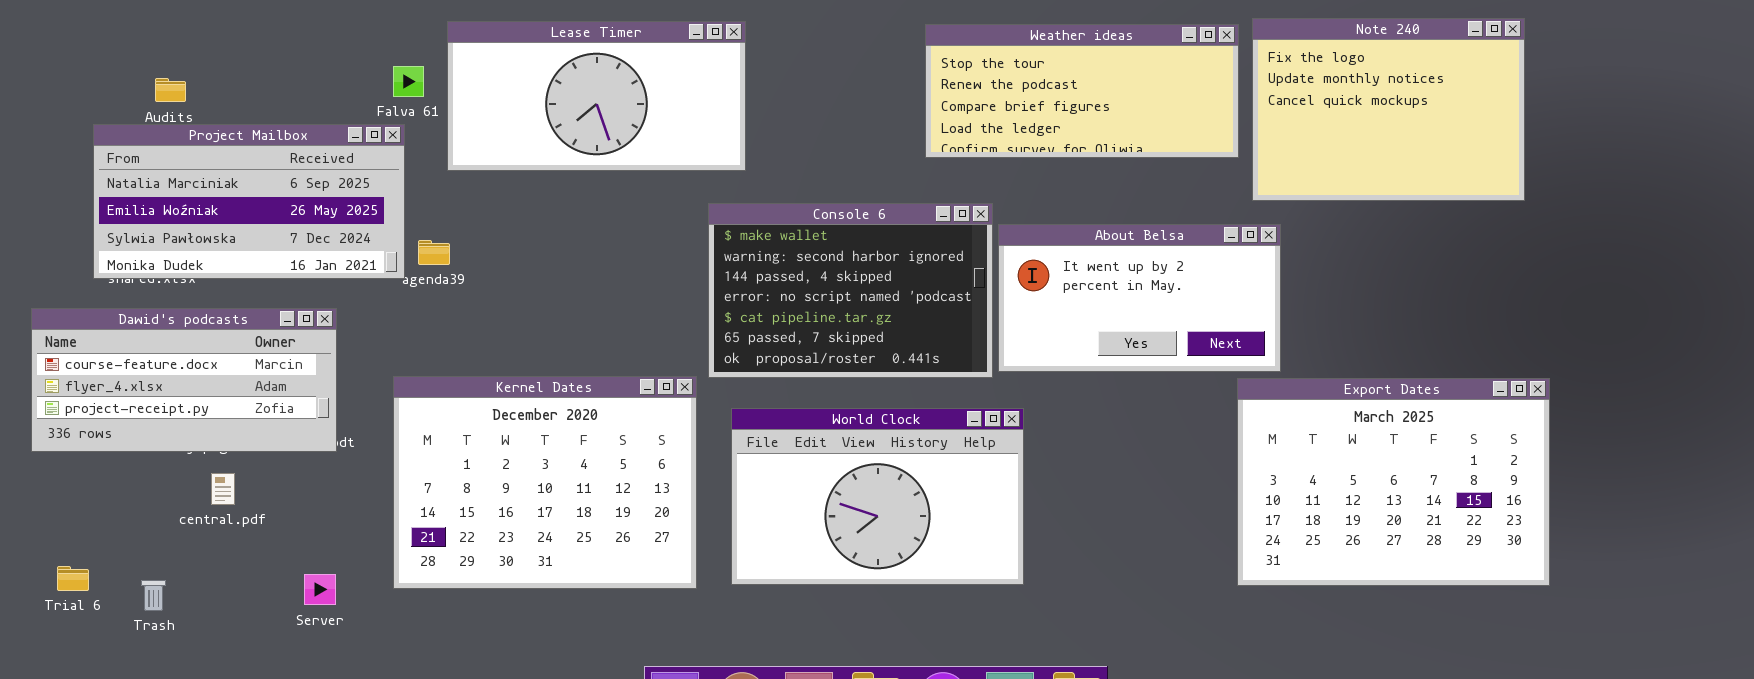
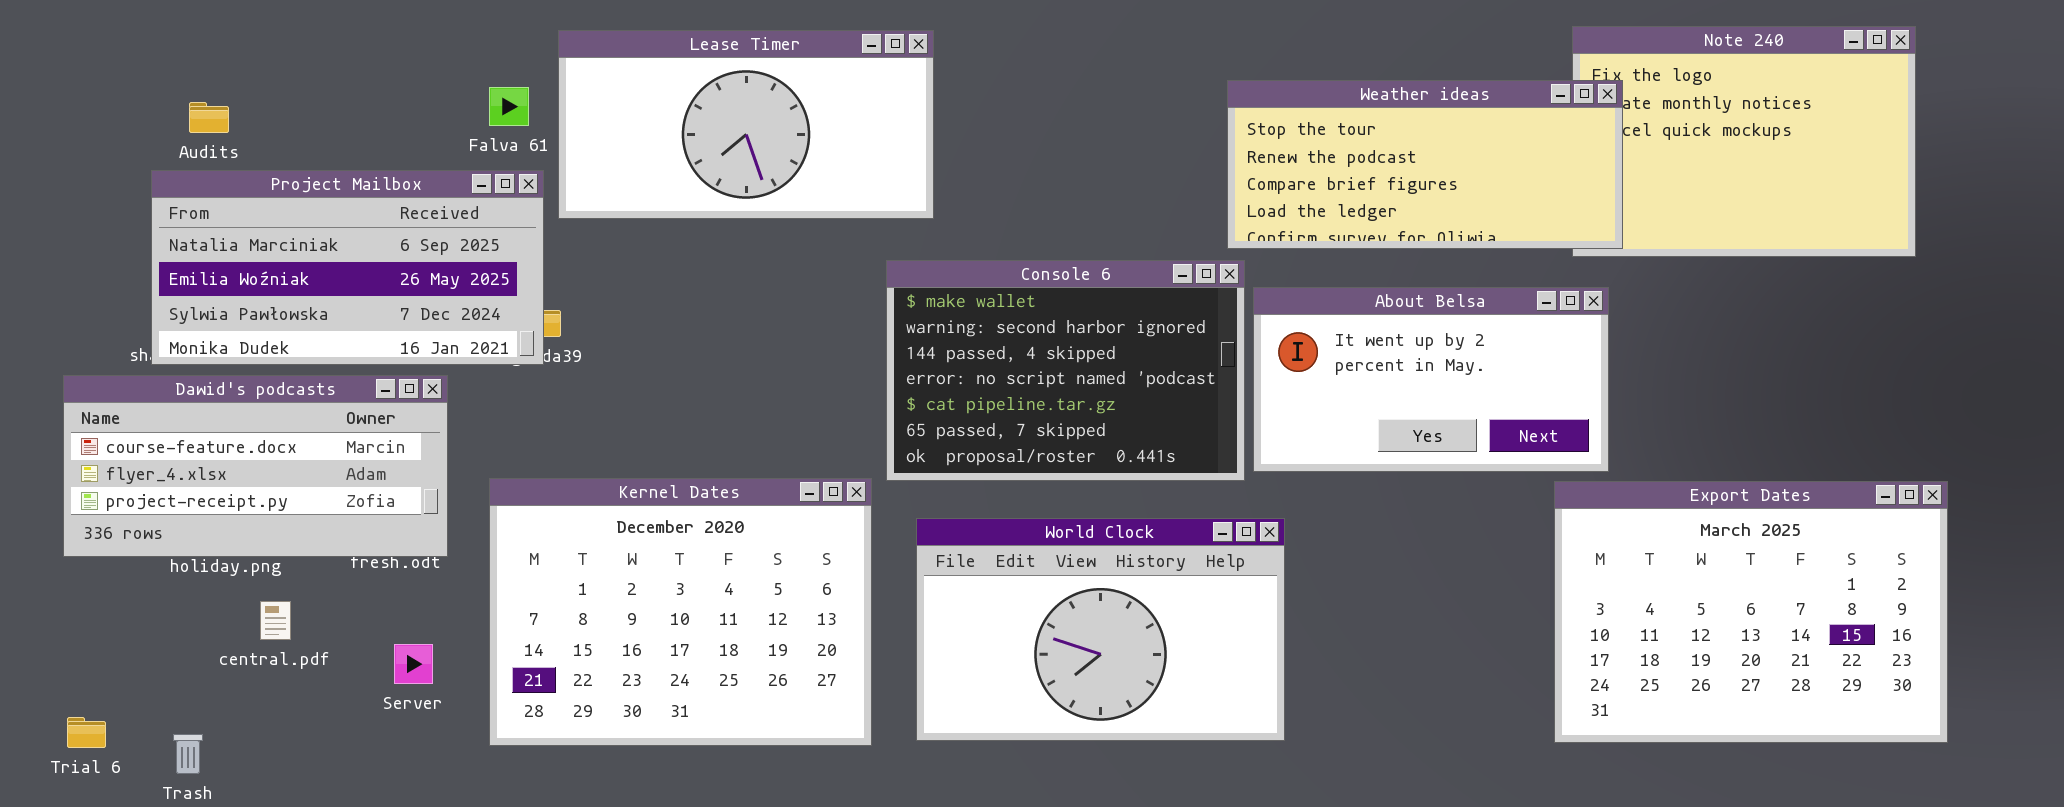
Weather ideas: [925,24,1239,158] -> [1227,80,1623,249], moved
Project Mailbox: [93,124,405,279] -> [151,170,544,365], moved
Dawid's podcasts: [31,308,337,452] -> [63,375,448,557], moved
Server: [304,574,336,605] -> [394,644,433,684], moved

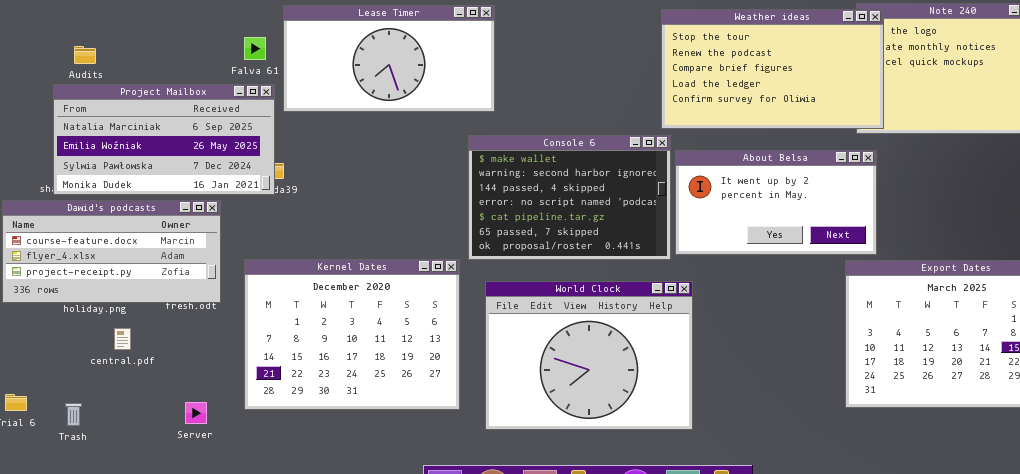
Weather ideas: [1227,80,1623,249] -> [661,9,884,129], resized
World Clock: [916,518,1285,741] -> [485,281,693,430], resized
Server: [394,644,433,684] -> [185,402,207,424], moved

